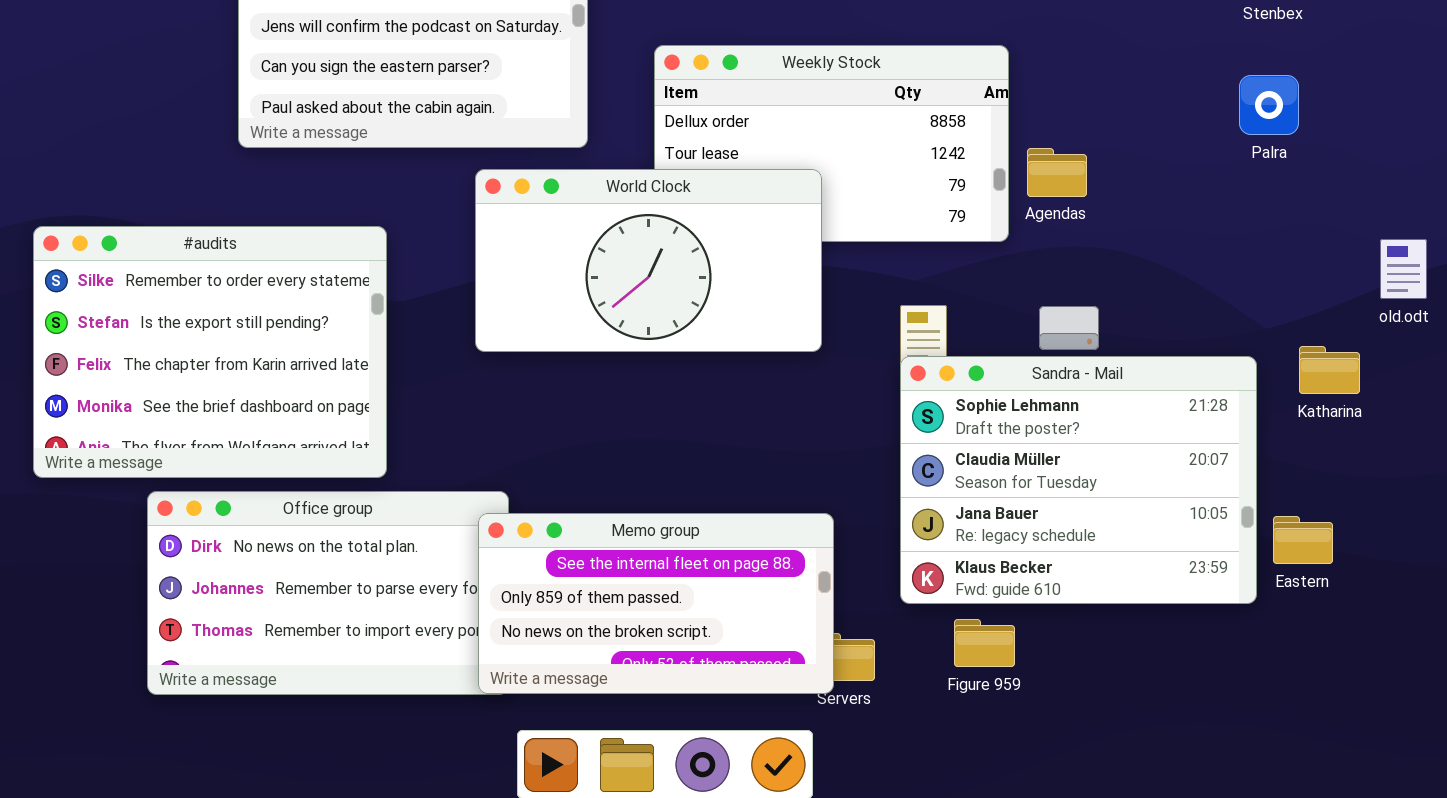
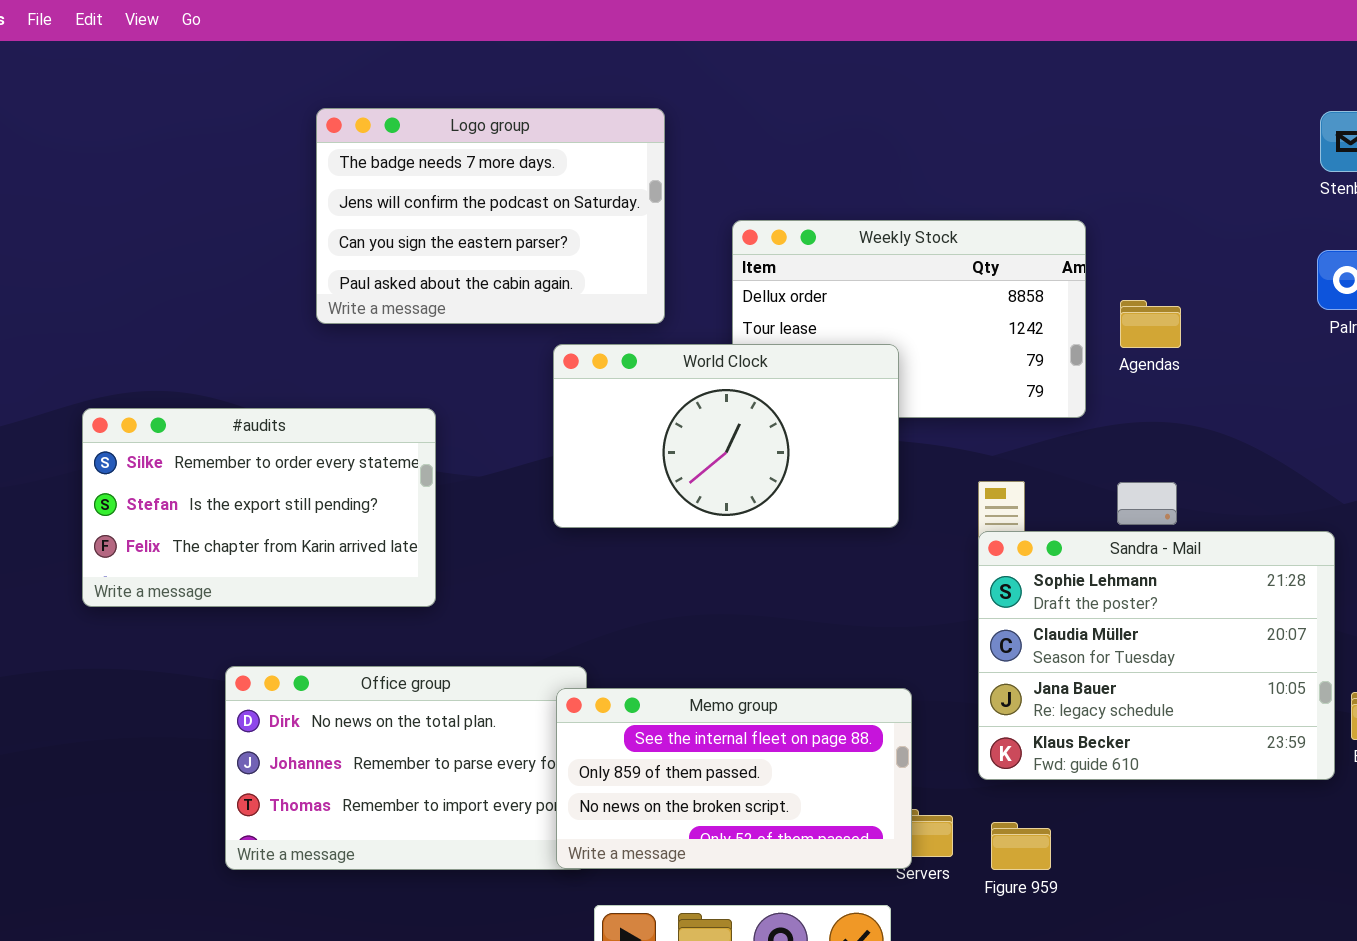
Agendas: [1027,148,1087,197] -> [1120,300,1181,348], moved
#audits: [33,226,387,478] -> [82,408,436,607], moved, resized
Figure 959: [954,619,1015,667] -> [991,822,1051,870], moved

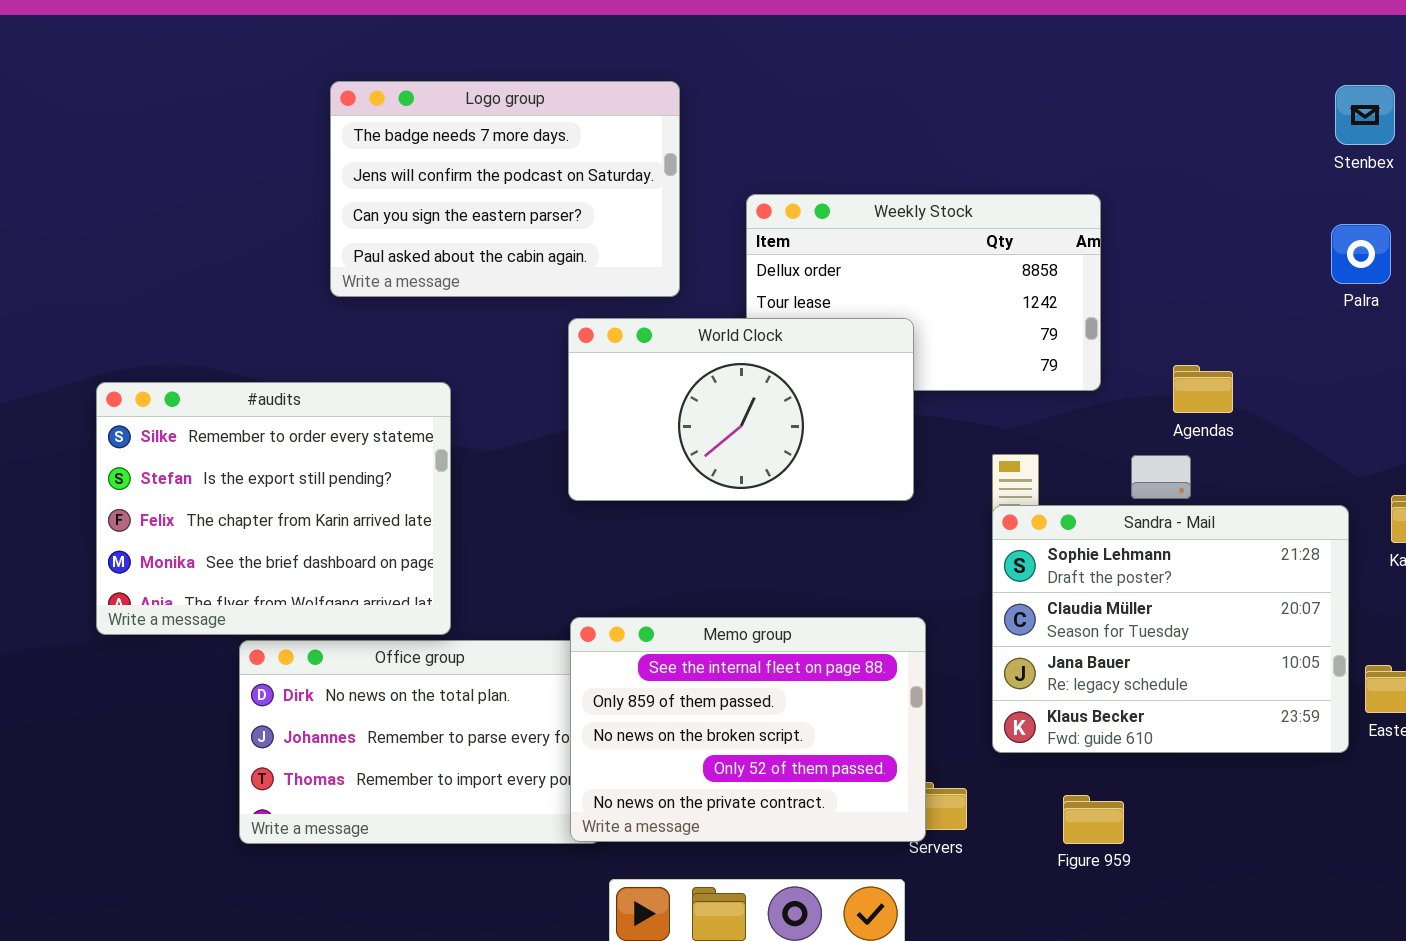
Agendas: [1120,300,1181,348] -> [1173,365,1233,413], moved
#audits: [82,408,436,607] -> [96,382,451,635], resized
Memo group: [556,688,912,869] -> [570,617,926,842], resized
Figure 959: [991,822,1051,870] -> [1063,795,1124,844], moved

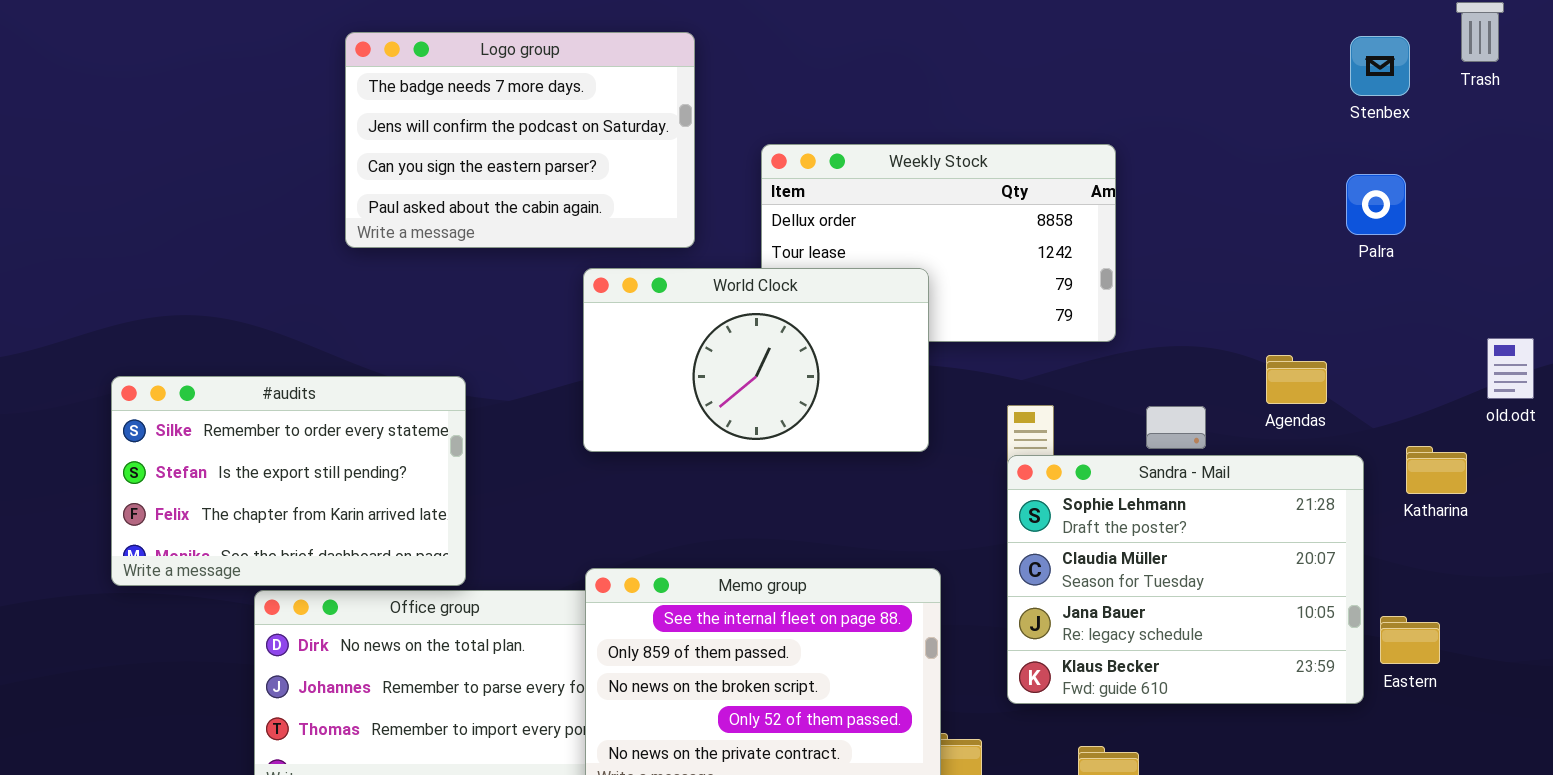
Agendas: [1173,365,1233,413] -> [1266,355,1327,404], moved
#audits: [96,382,451,635] -> [111,376,466,586], resized

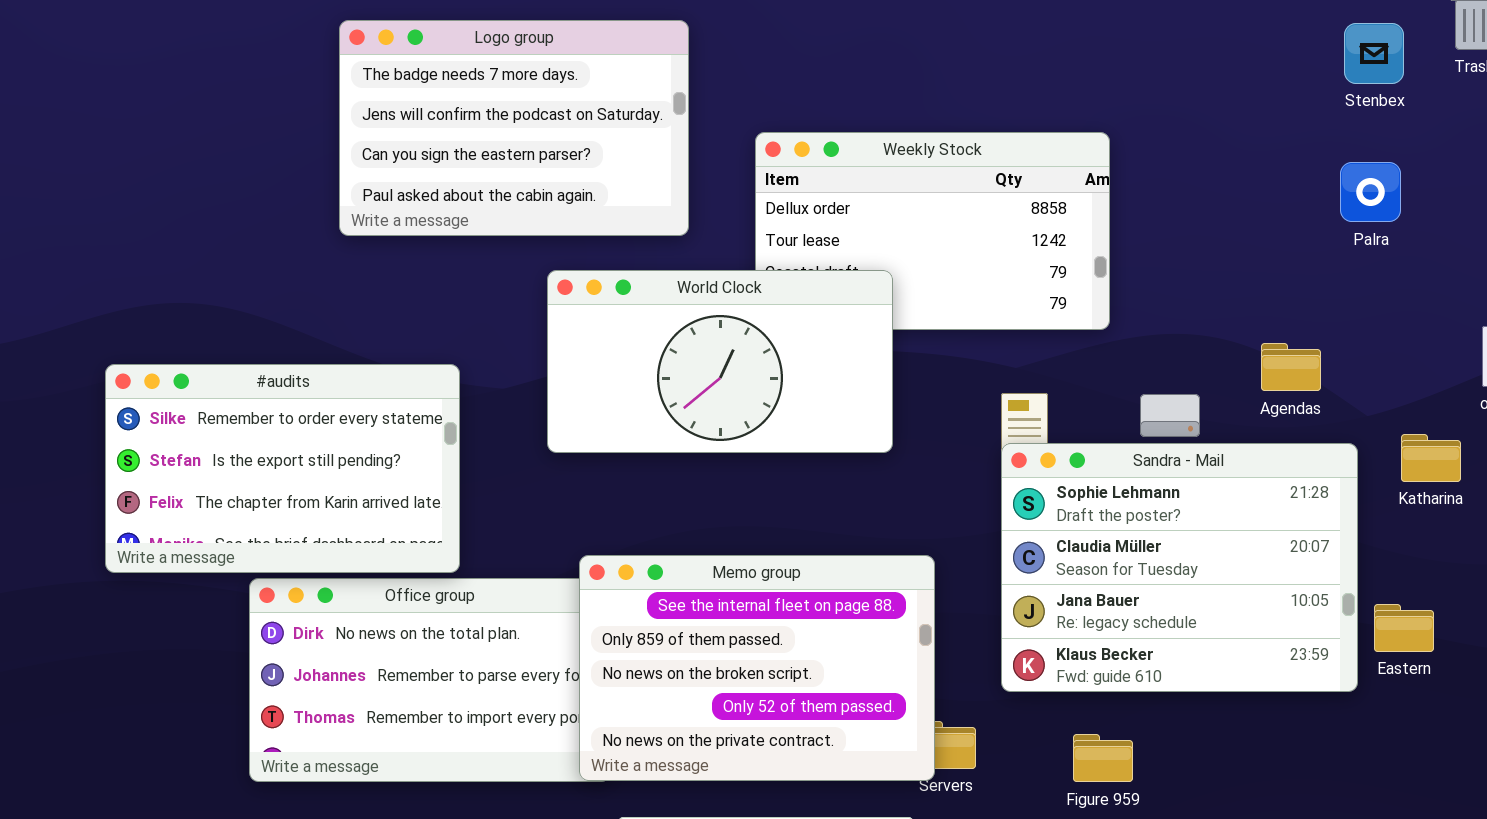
World Clock: [583,268,929,452] -> [547,270,893,453], moved

